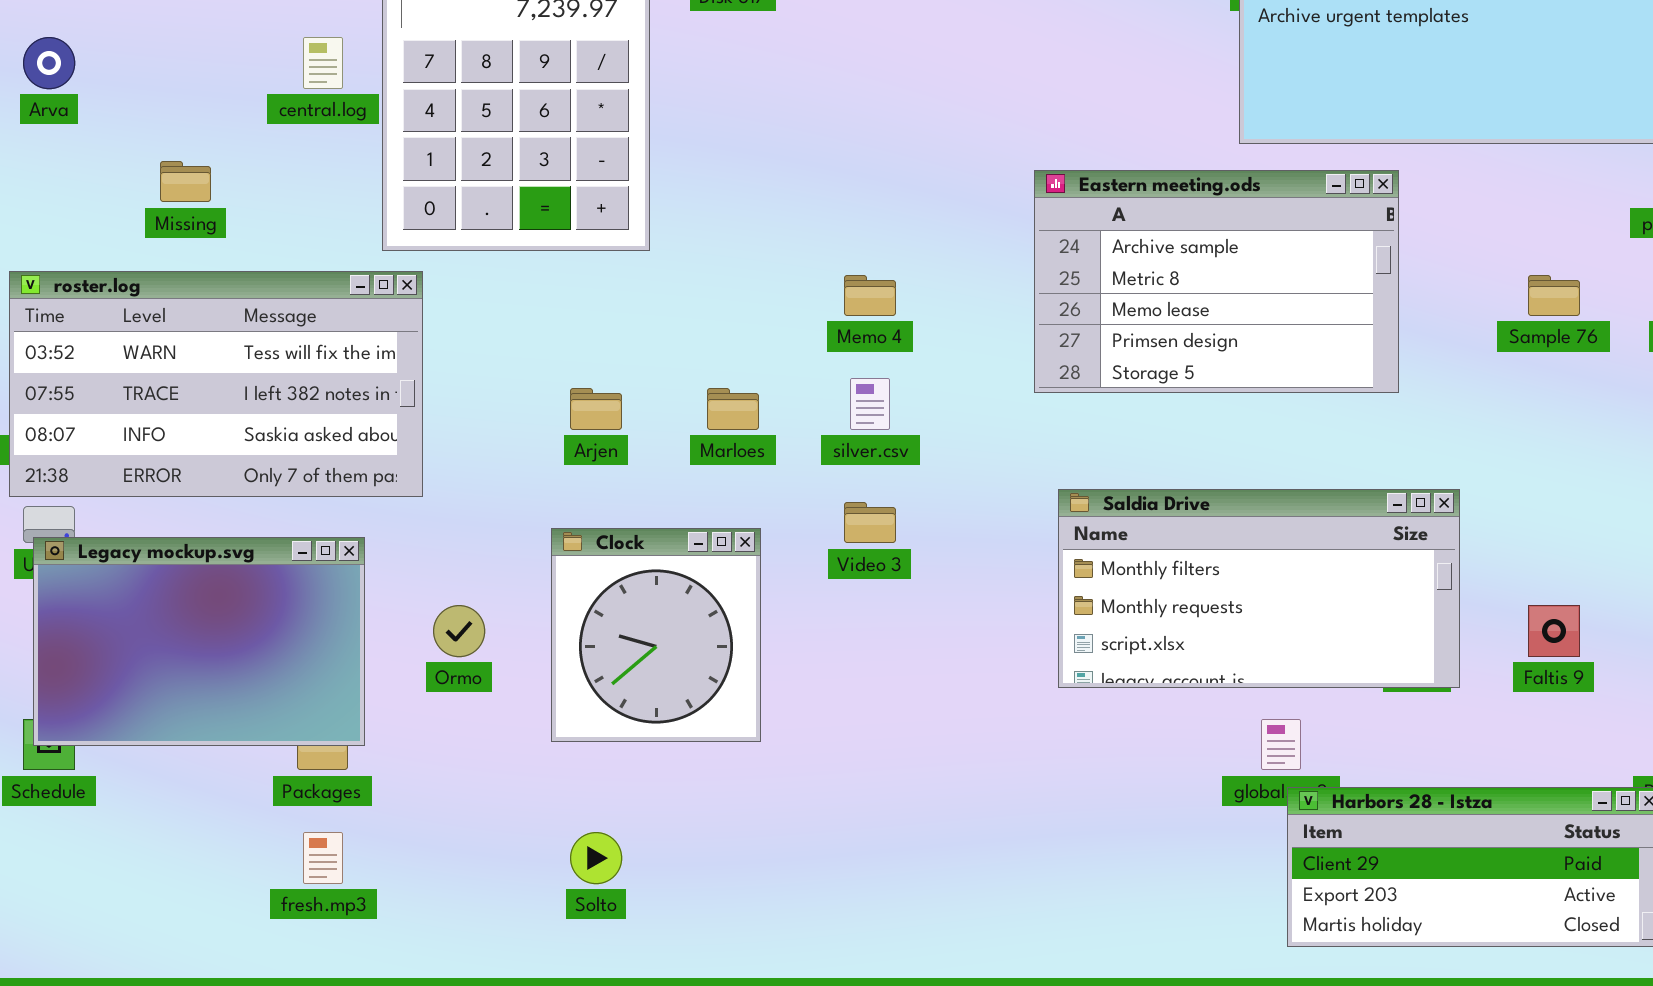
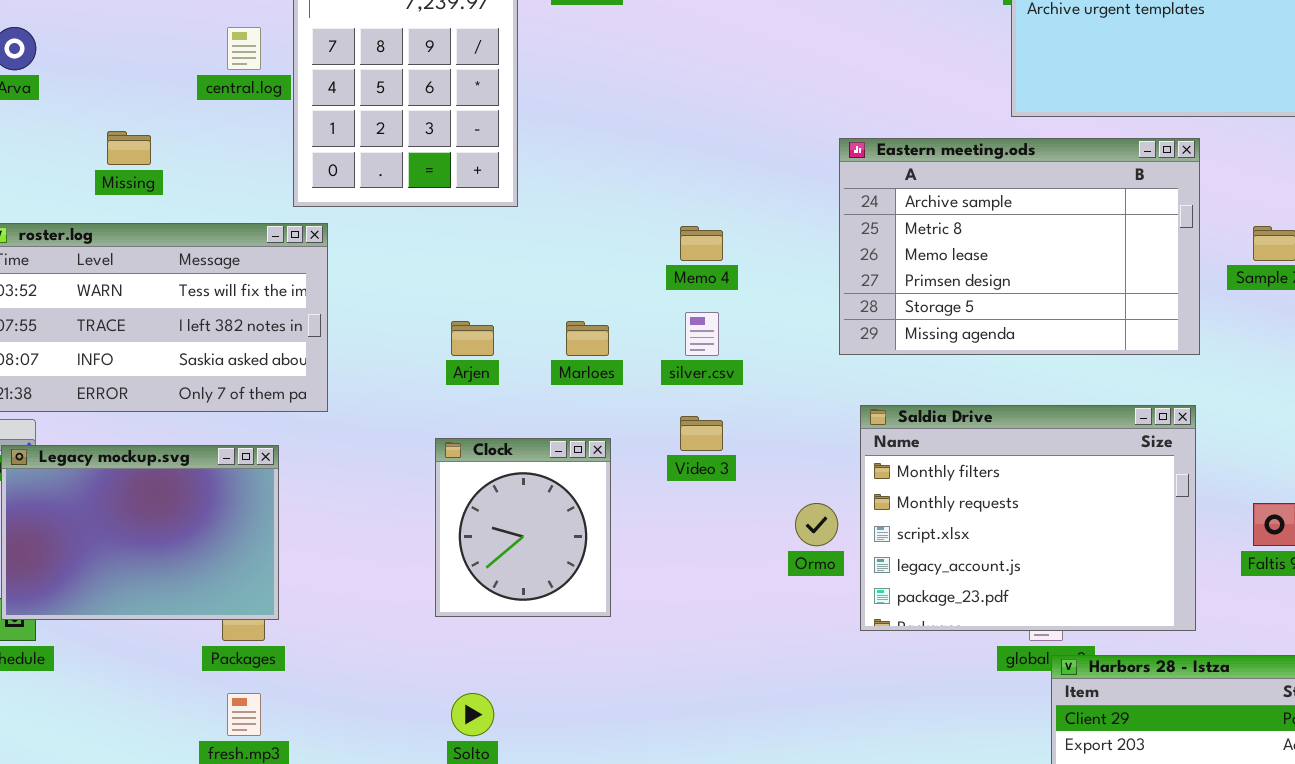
Eastern meeting.ods: [1034,170,1399,393] -> [839,138,1200,355], resized
Saldia Drive: [1058,489,1460,688] -> [860,405,1196,631], resized
Ormo: [433,605,485,657] -> [795,503,838,546], moved

